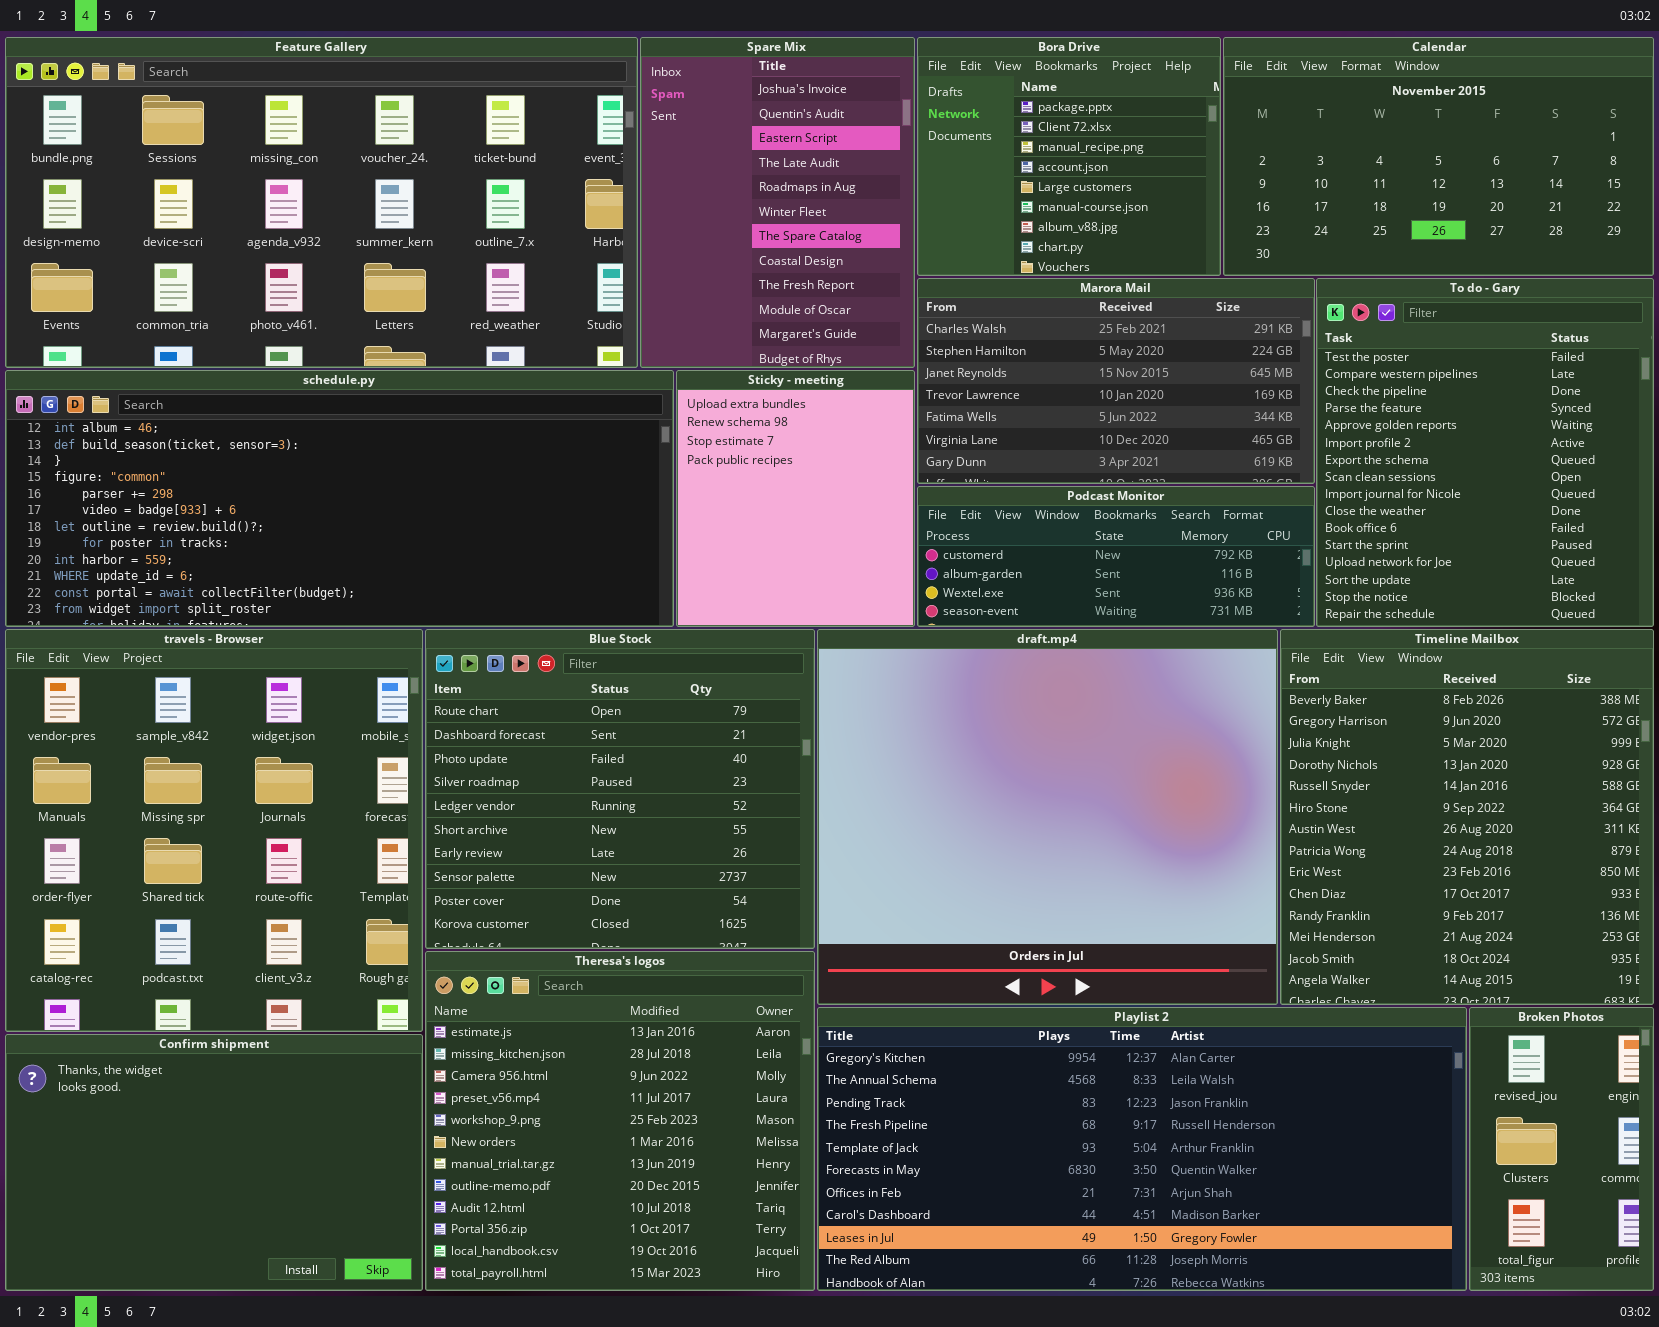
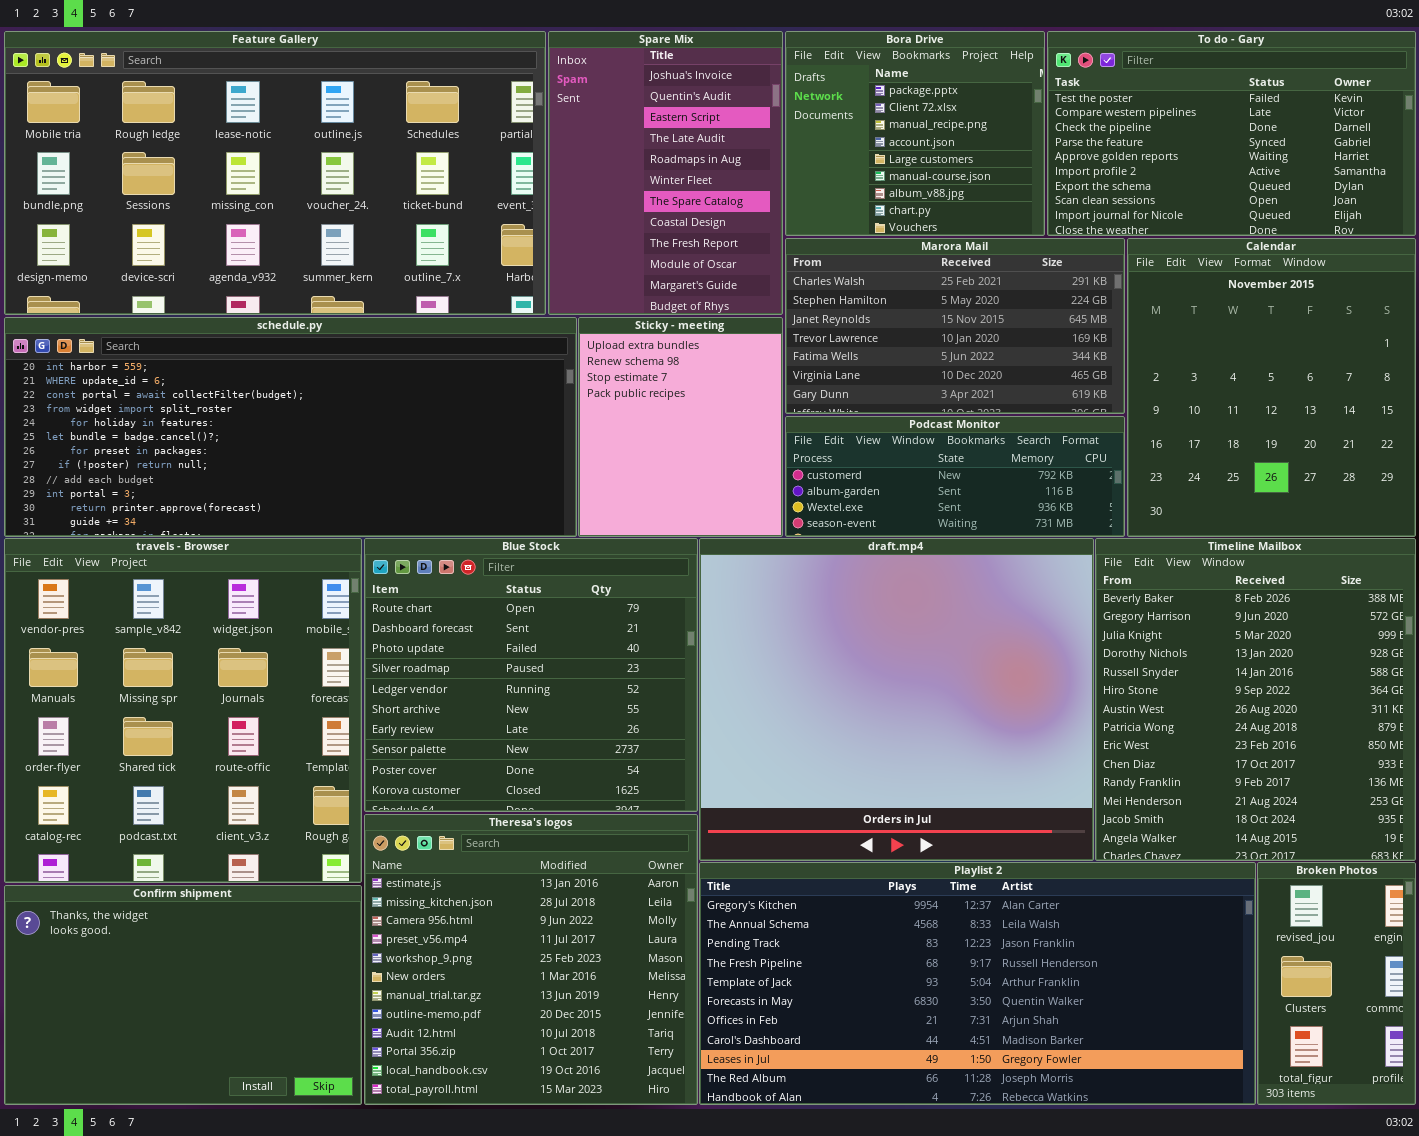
Feature Gallery: [5,37,638,368] -> [4,31,546,315], scrolled up 1 row
Calendar: [1223,37,1654,276] -> [1127,238,1416,537], moved, resized
To do - Gary: [1316,278,1654,627] -> [1047,31,1416,236], moved, resized
schedule.py: [5,370,674,627] -> [4,317,577,537], scrolled down 8 rows

